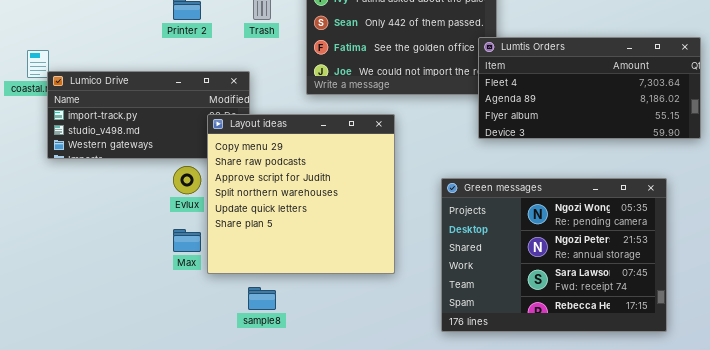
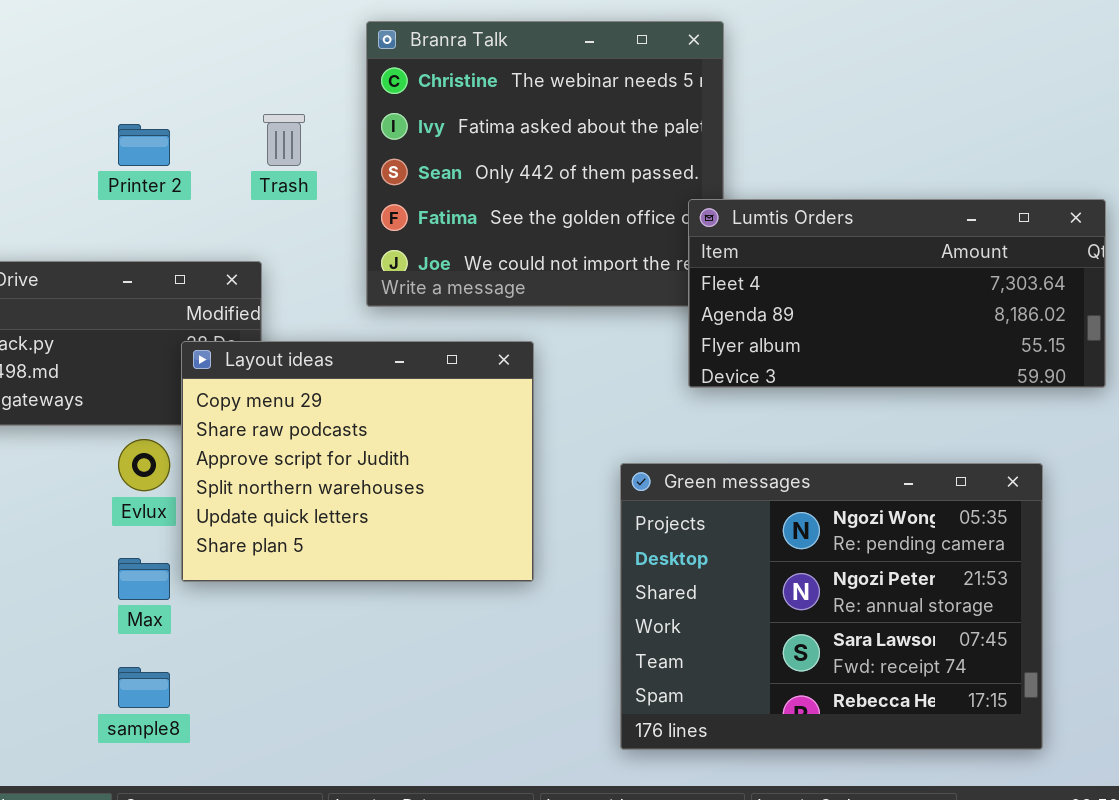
Layout ideas: [207,114,395,274] -> [181,341,534,582], resized
sample8: [248,287,276,310] -> [118,667,170,708], moved

